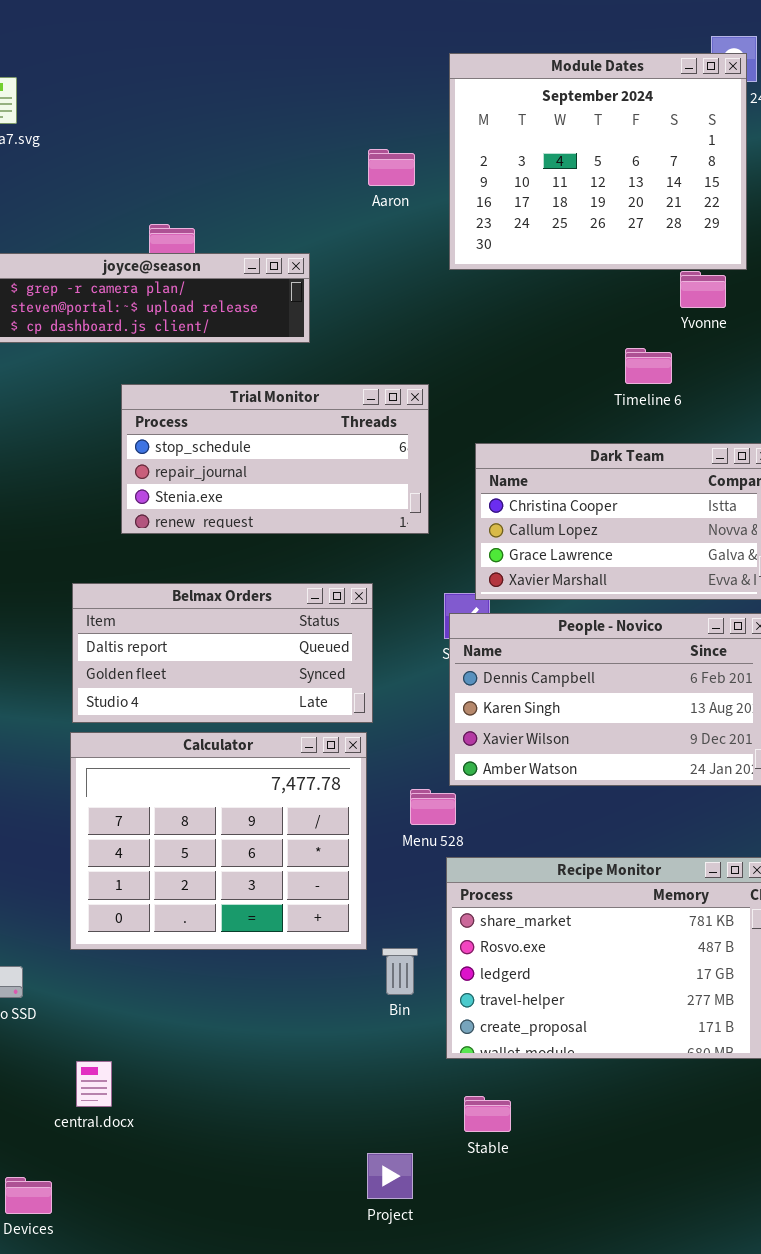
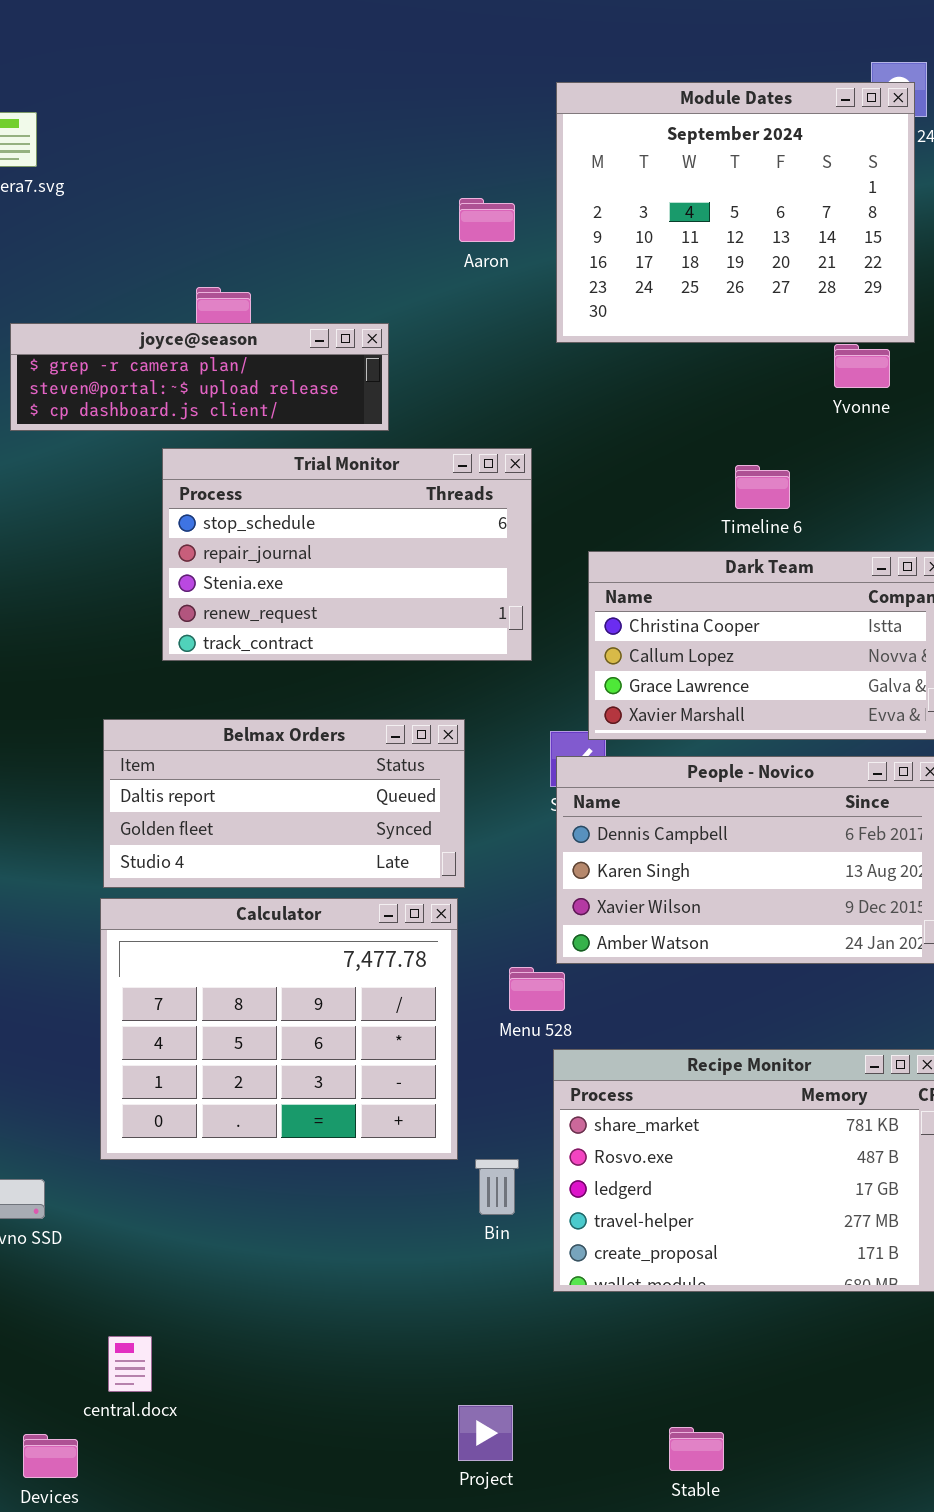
Timeline 6: [625,348,672,384] -> [735,465,790,509], moved
Trial Monitor: [121,384,429,534] -> [162,448,532,661], resized
central.docx: [76,1061,112,1107] -> [108,1336,152,1392], moved
Stable: [464,1096,511,1132] -> [669,1427,724,1471], moved

